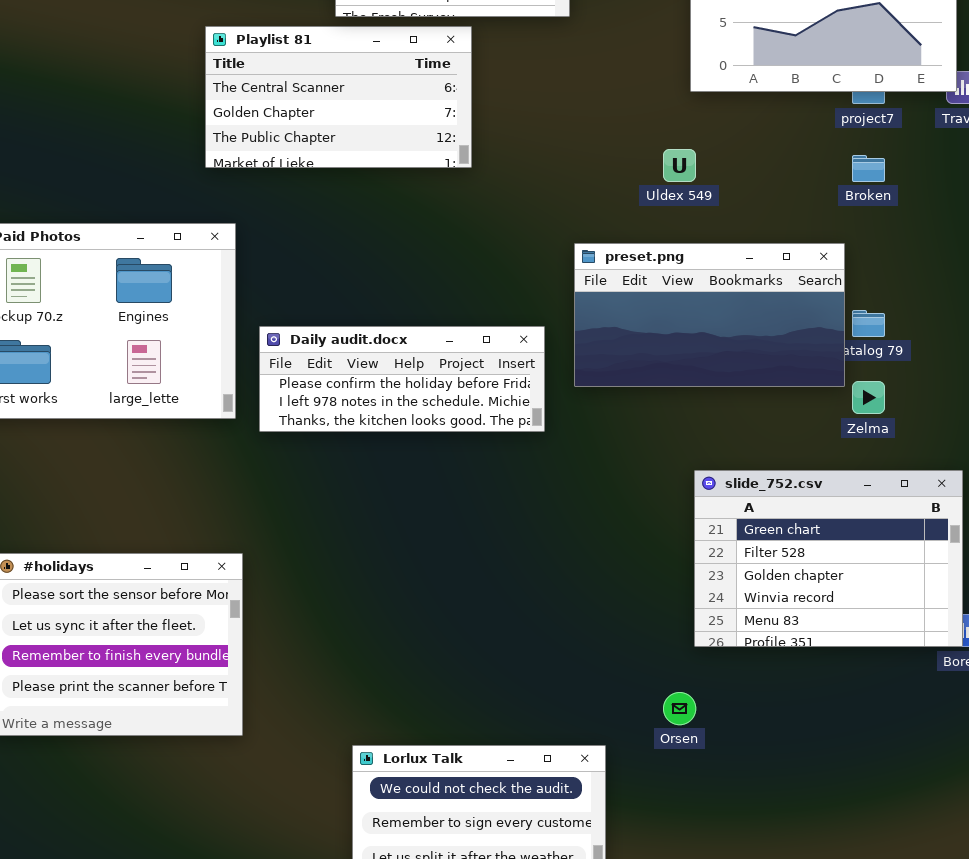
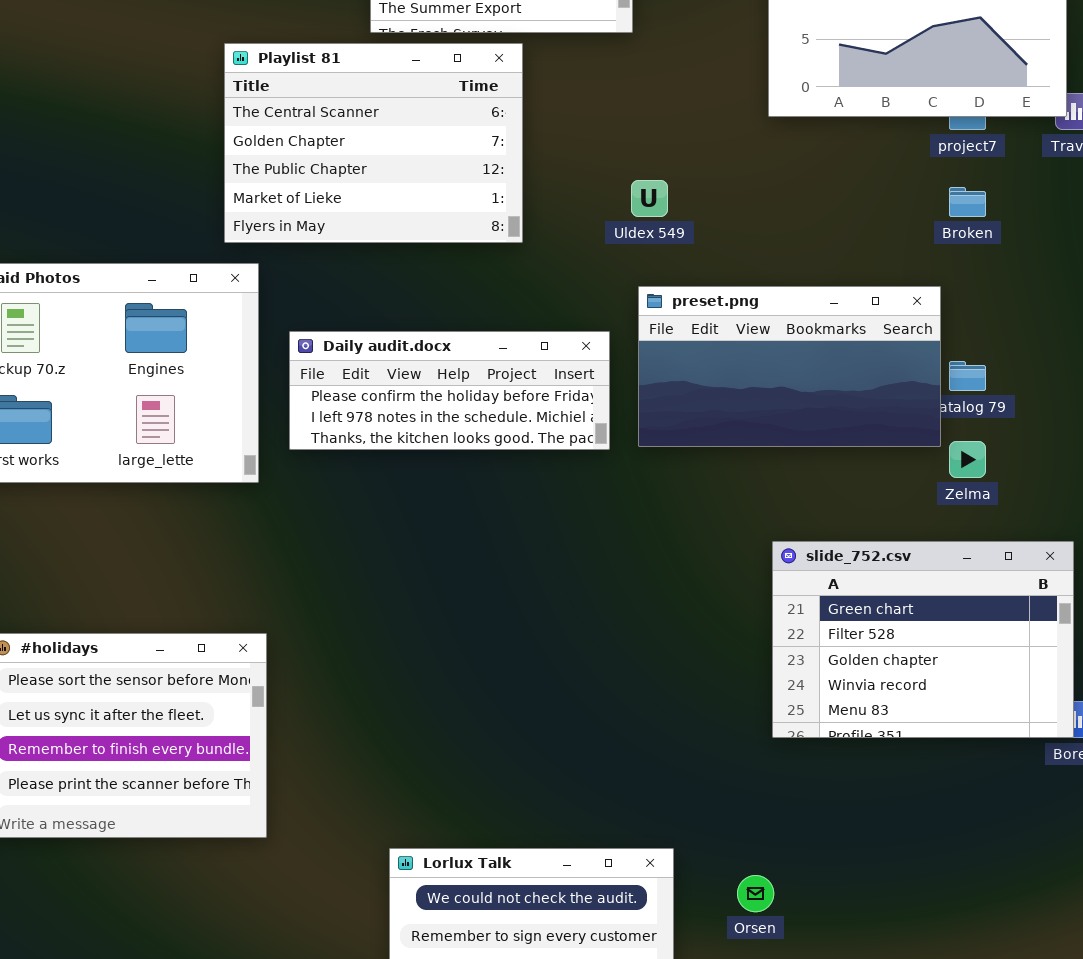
Playlist 81: [205,26,472,168] -> [224,43,523,243], resized
Uldex 549: [663,149,696,182] -> [631,180,668,217], moved
Daily audit.docx: [259,326,545,432] -> [289,331,610,450], moved
Orsen: [663,692,696,725] -> [737,875,774,912], moved

